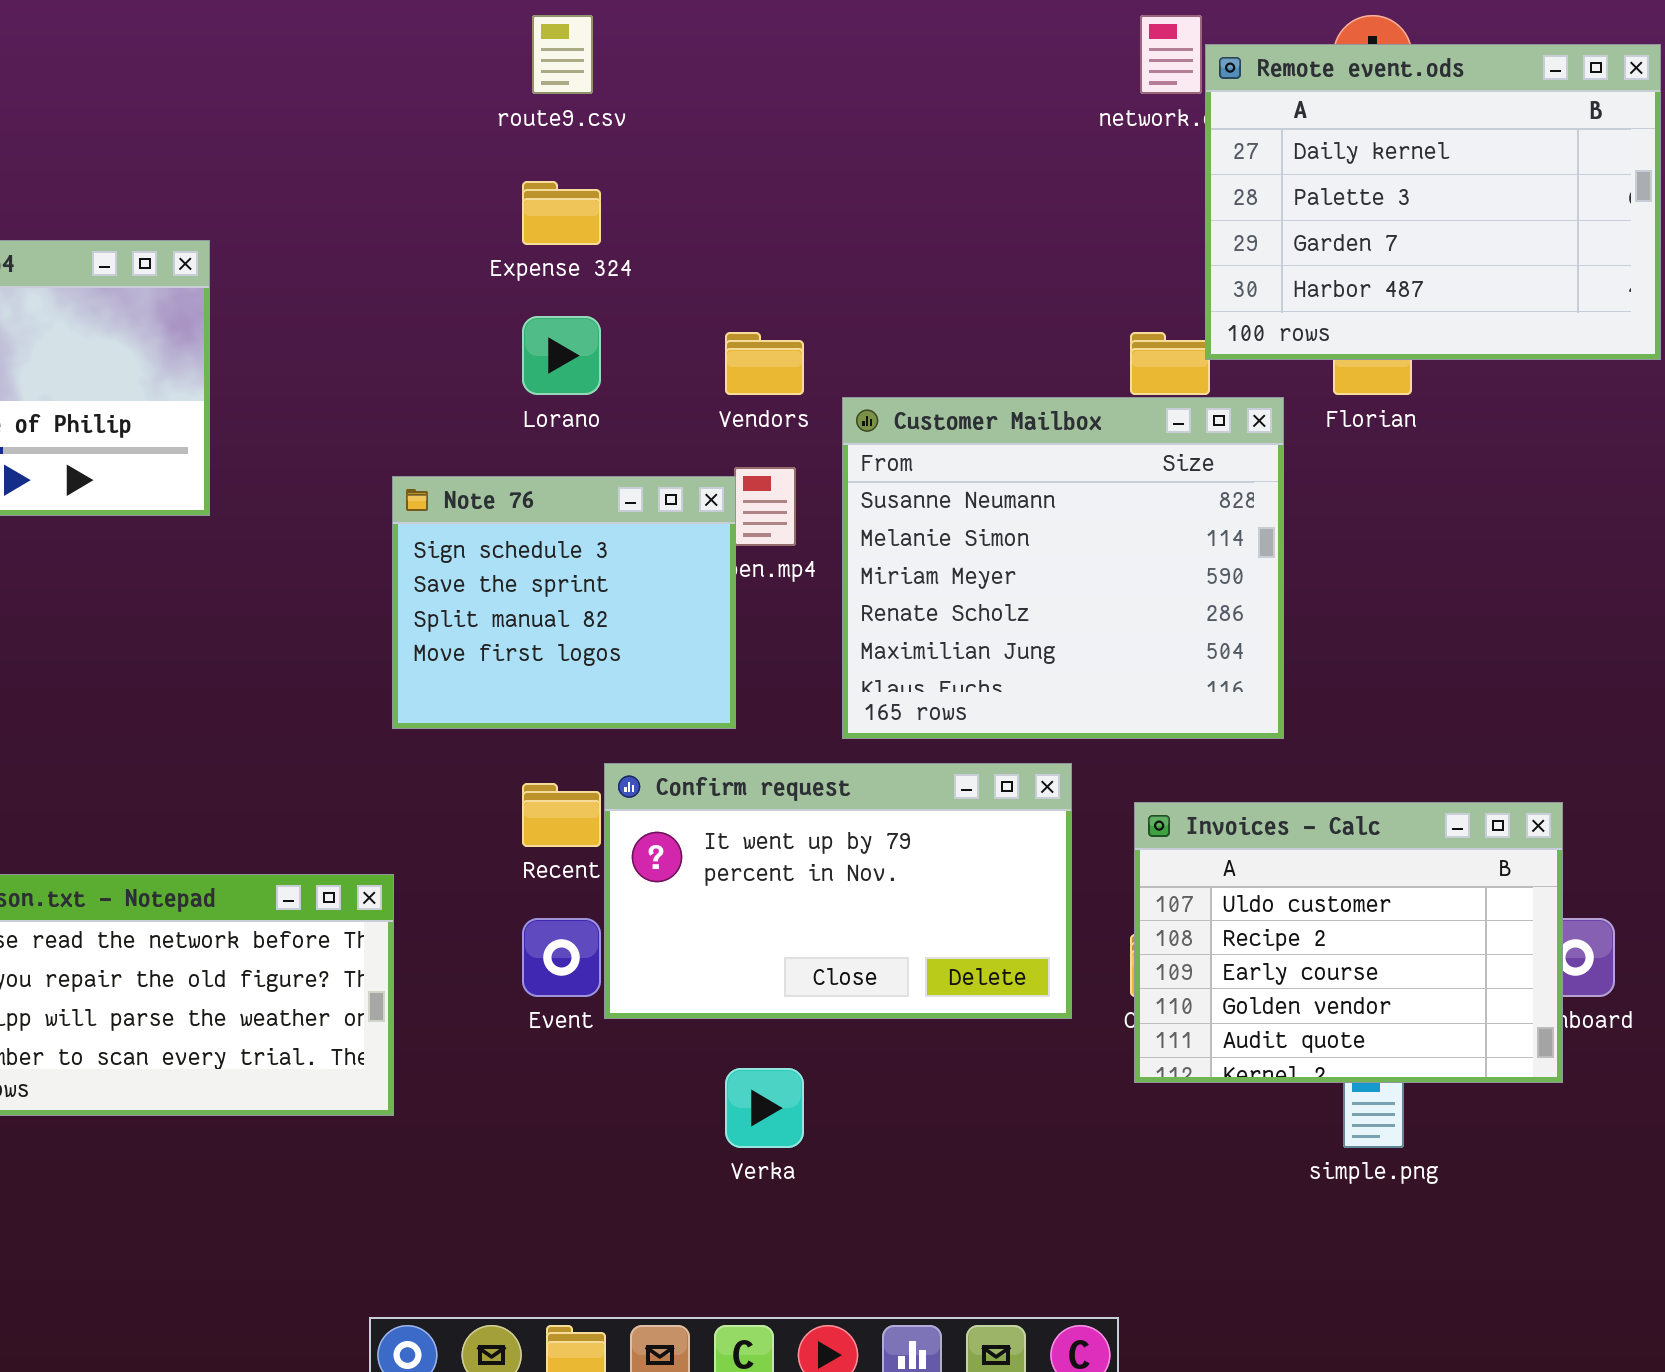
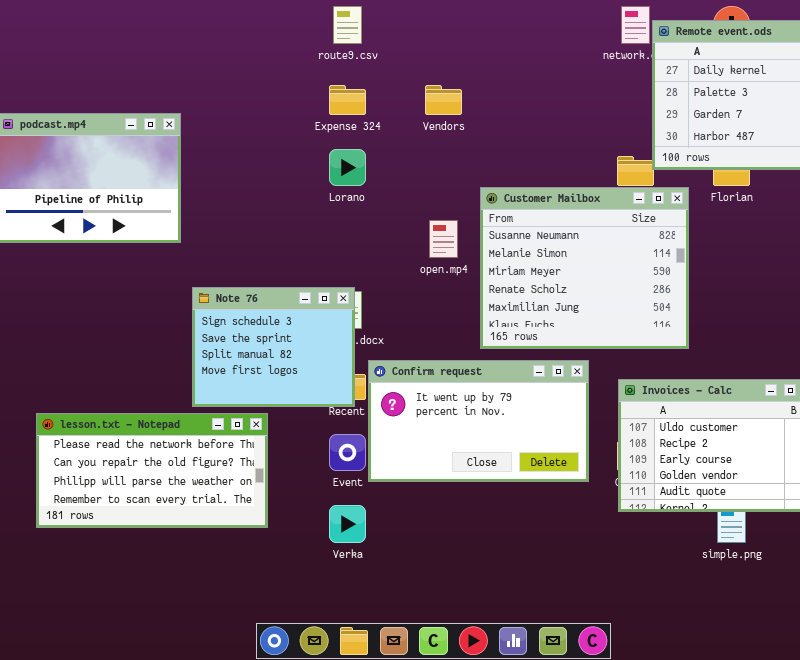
Vendors: [725,332,804,395] -> [425,85,462,115], moved
Note 76: [392,476,736,729] -> [192,287,355,407], moved
Verka: [725,1068,804,1148] -> [329,505,366,543], moved

